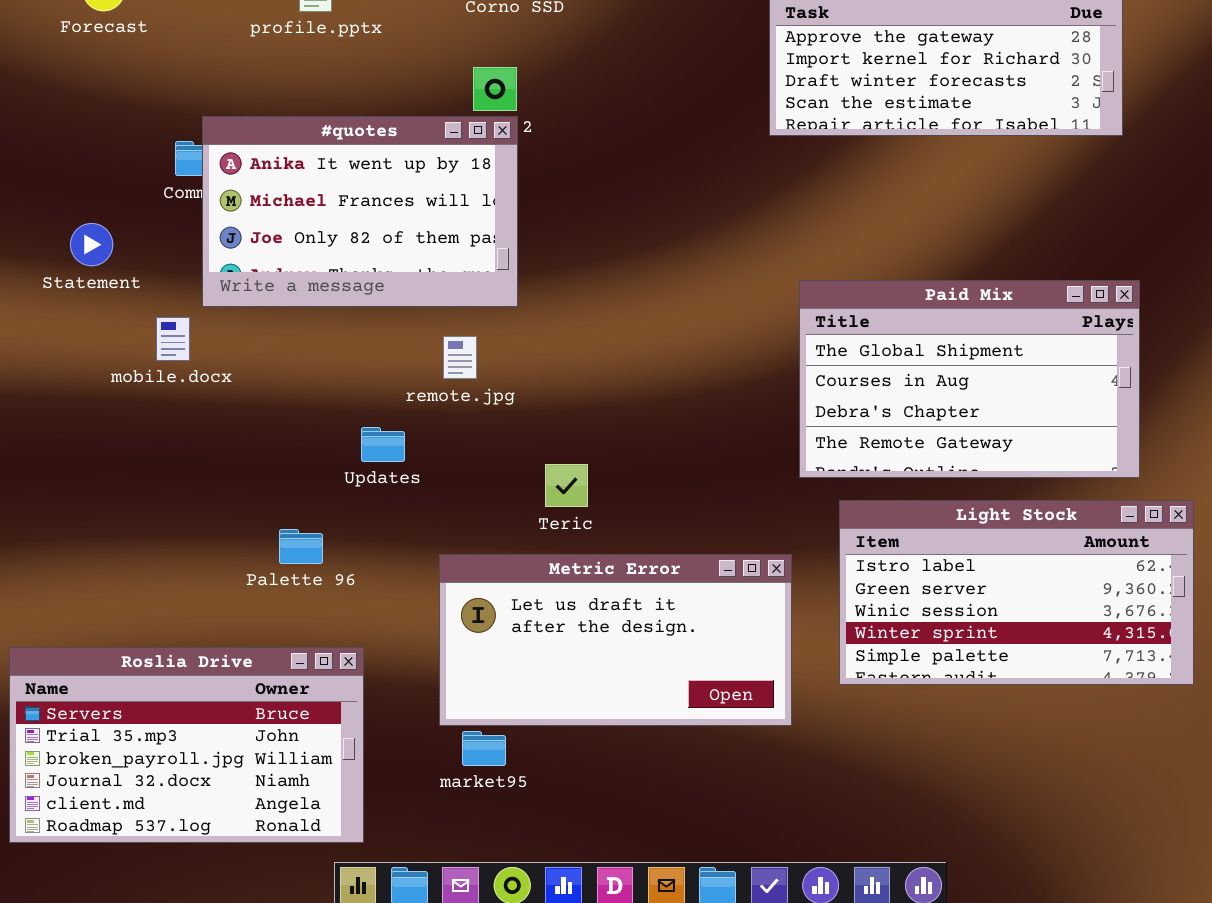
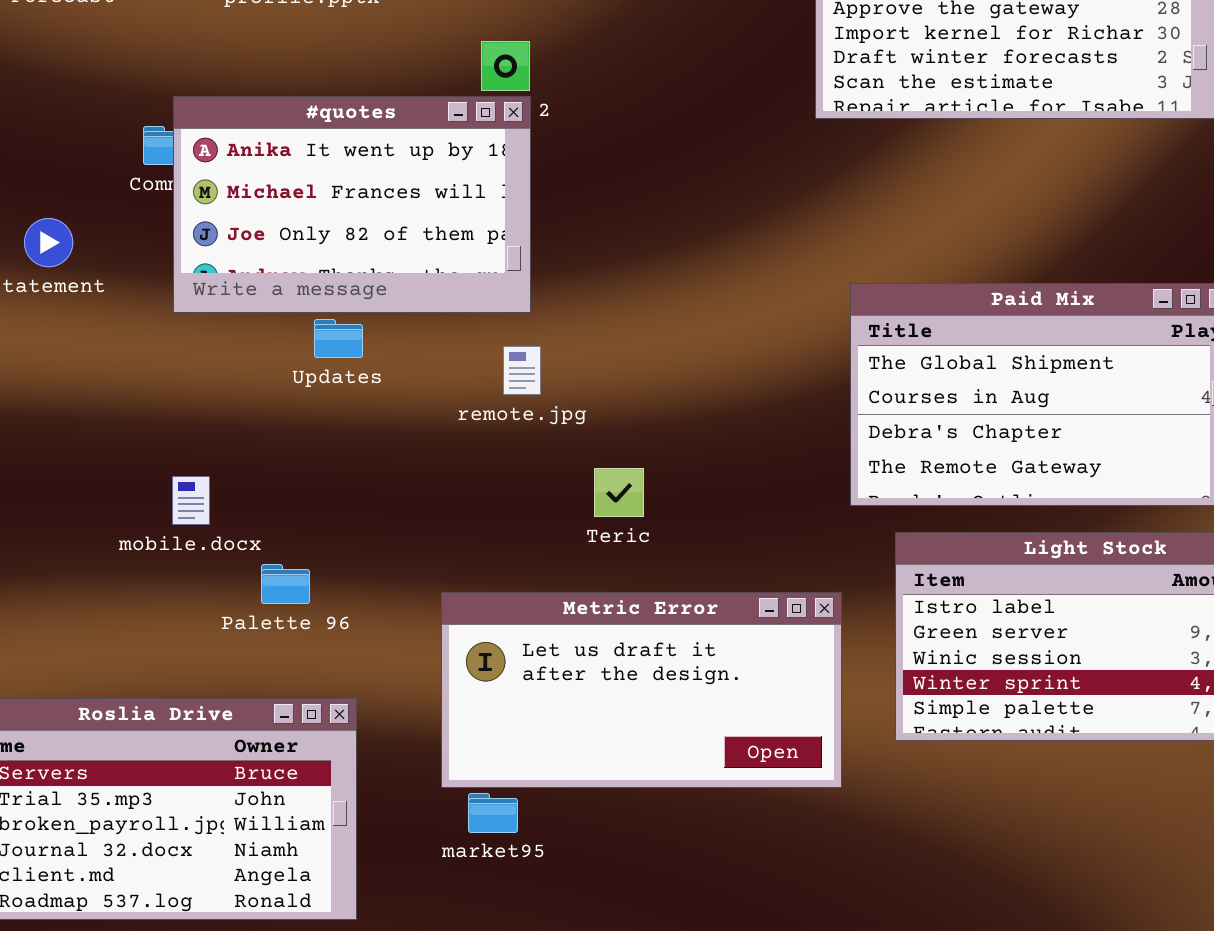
mobile.docx: [156,317,190,361] -> [172,476,210,525], moved
remote.jpg: [443,336,477,379] -> [503,346,541,395], moved
Updates: [361,427,405,462] -> [314,319,363,358], moved
Teric: [545,464,588,507] -> [594,468,644,517], moved

